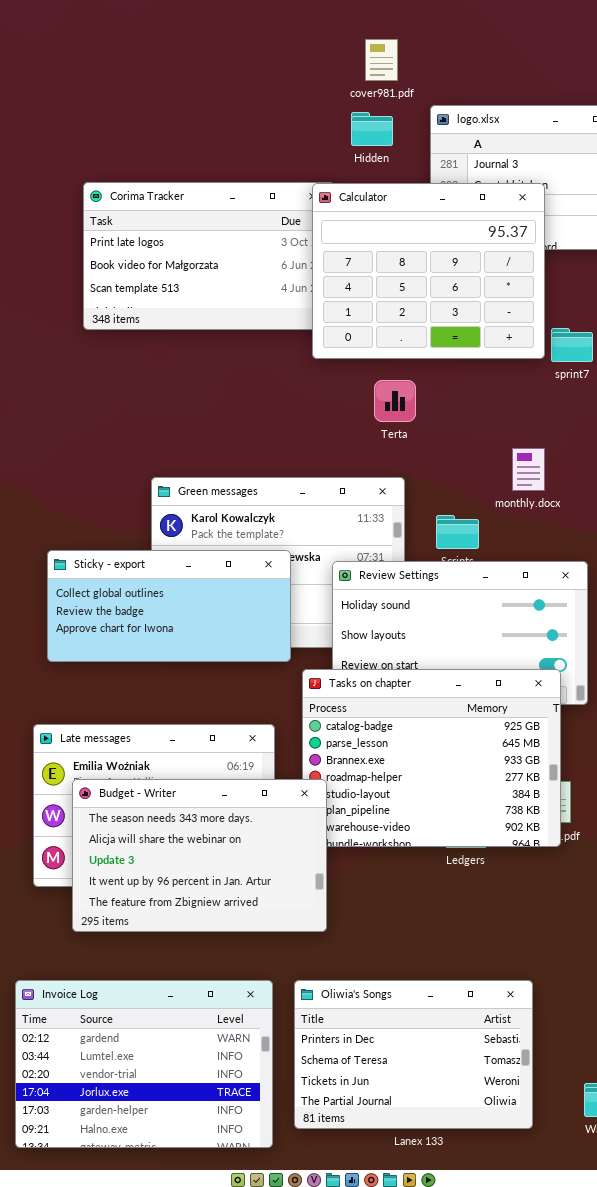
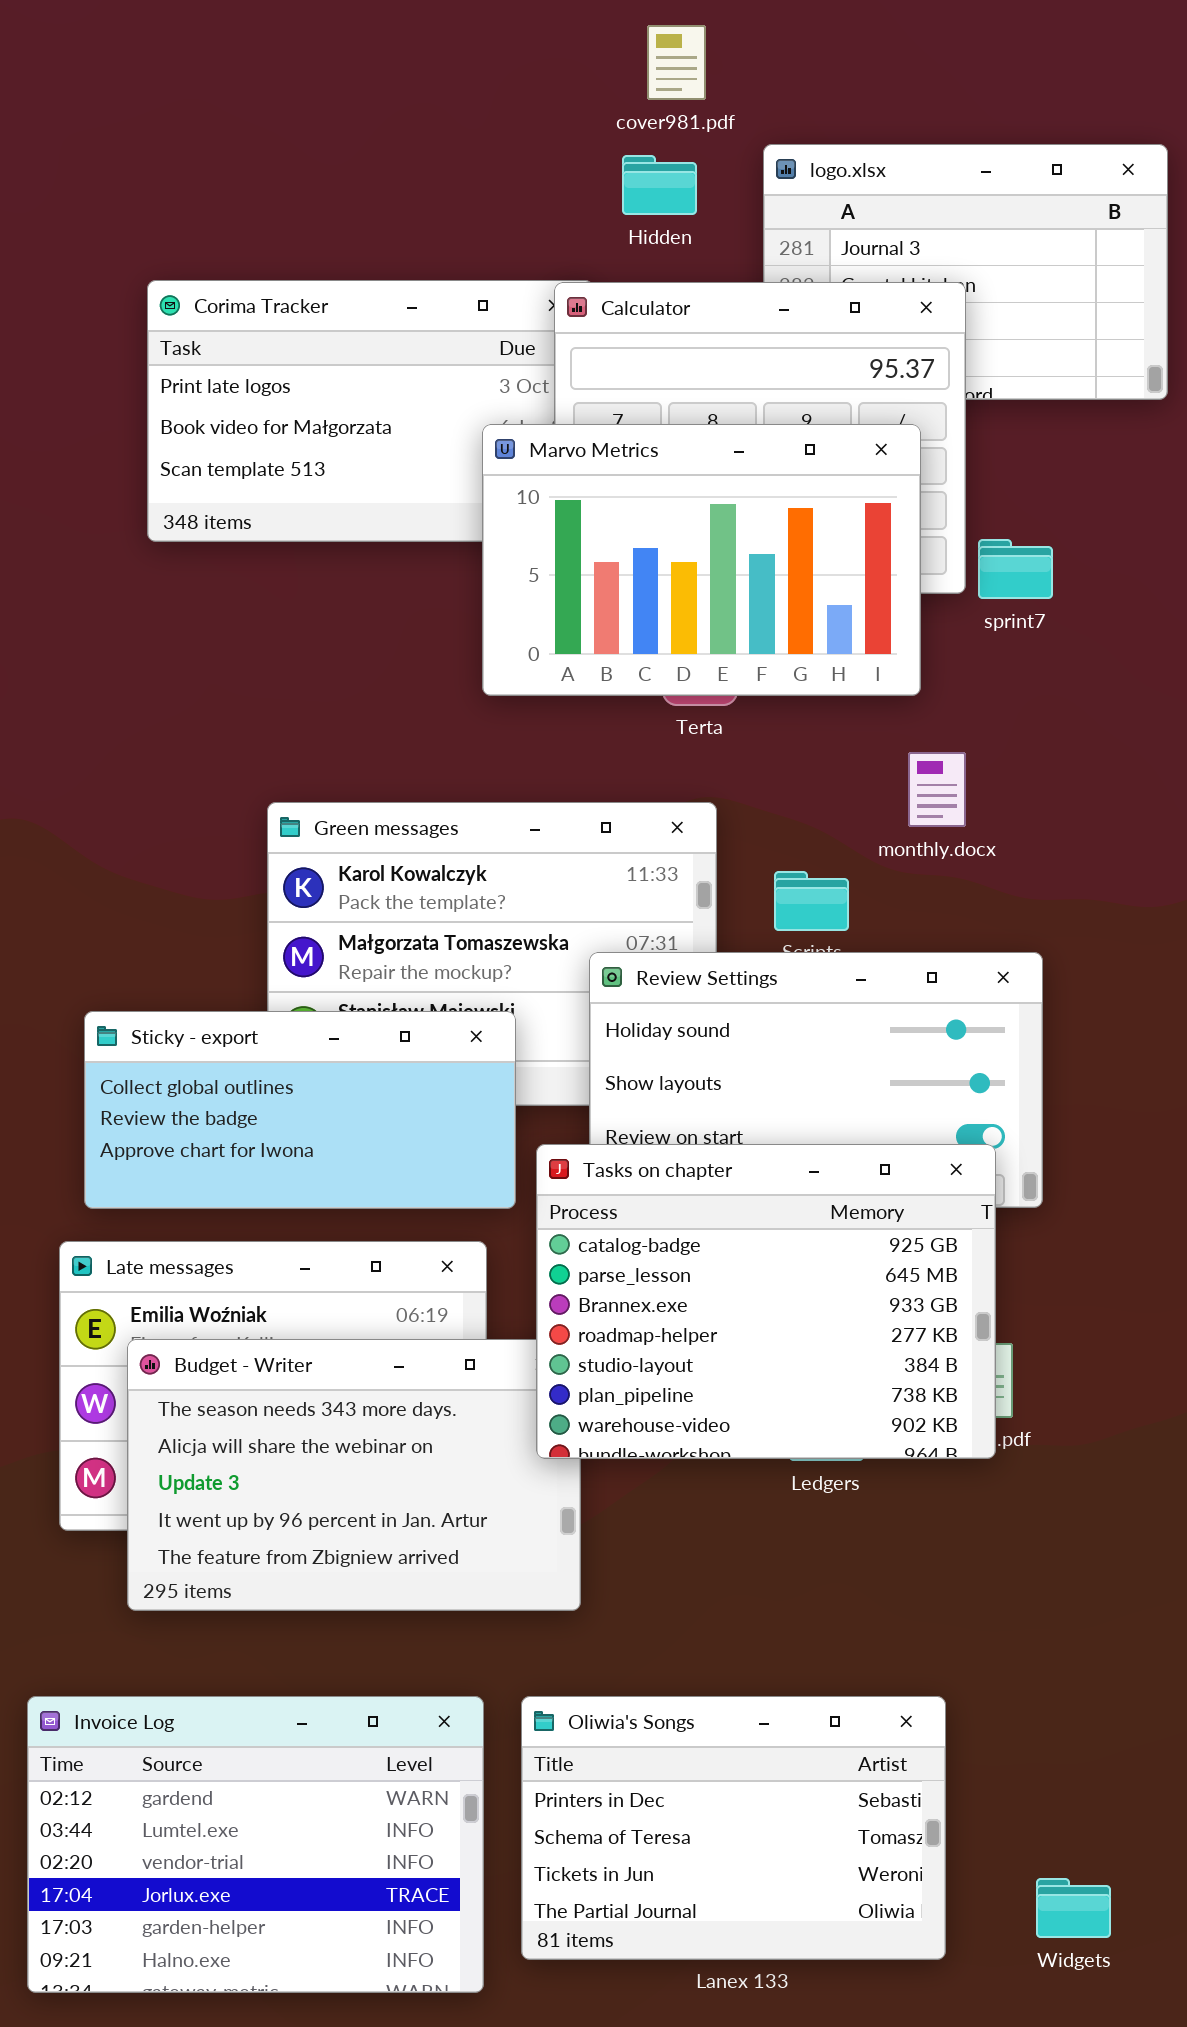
Marvo Metrics: none -> [482,424,921,696], opened
Sticky - export: [47,550,291,662] -> [84,1011,516,1209], moved
Tasks on chapter: [302,669,561,847] -> [536,1144,996,1459], raised

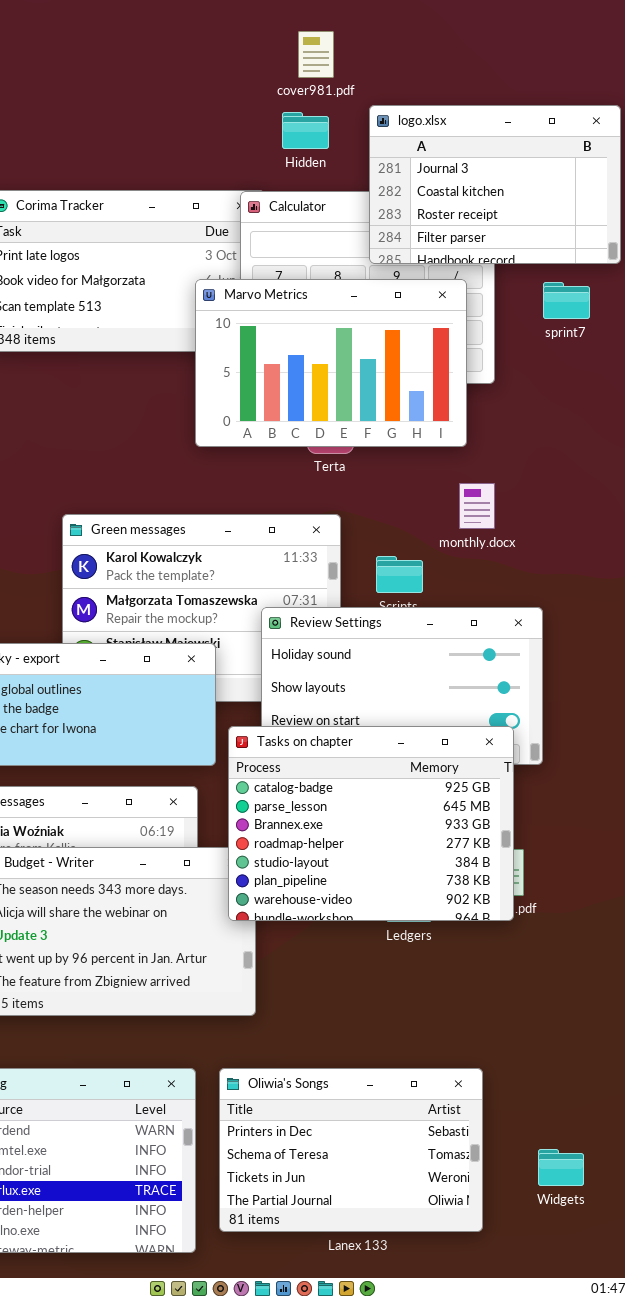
logo.xlsx: [763,144,1168,400] -> [369,105,621,264], raised
sprint7: [978,539,1053,599] -> [543,282,590,319], moved
Widgets: [1036,1878,1111,1938] -> [538,1149,584,1186], moved

